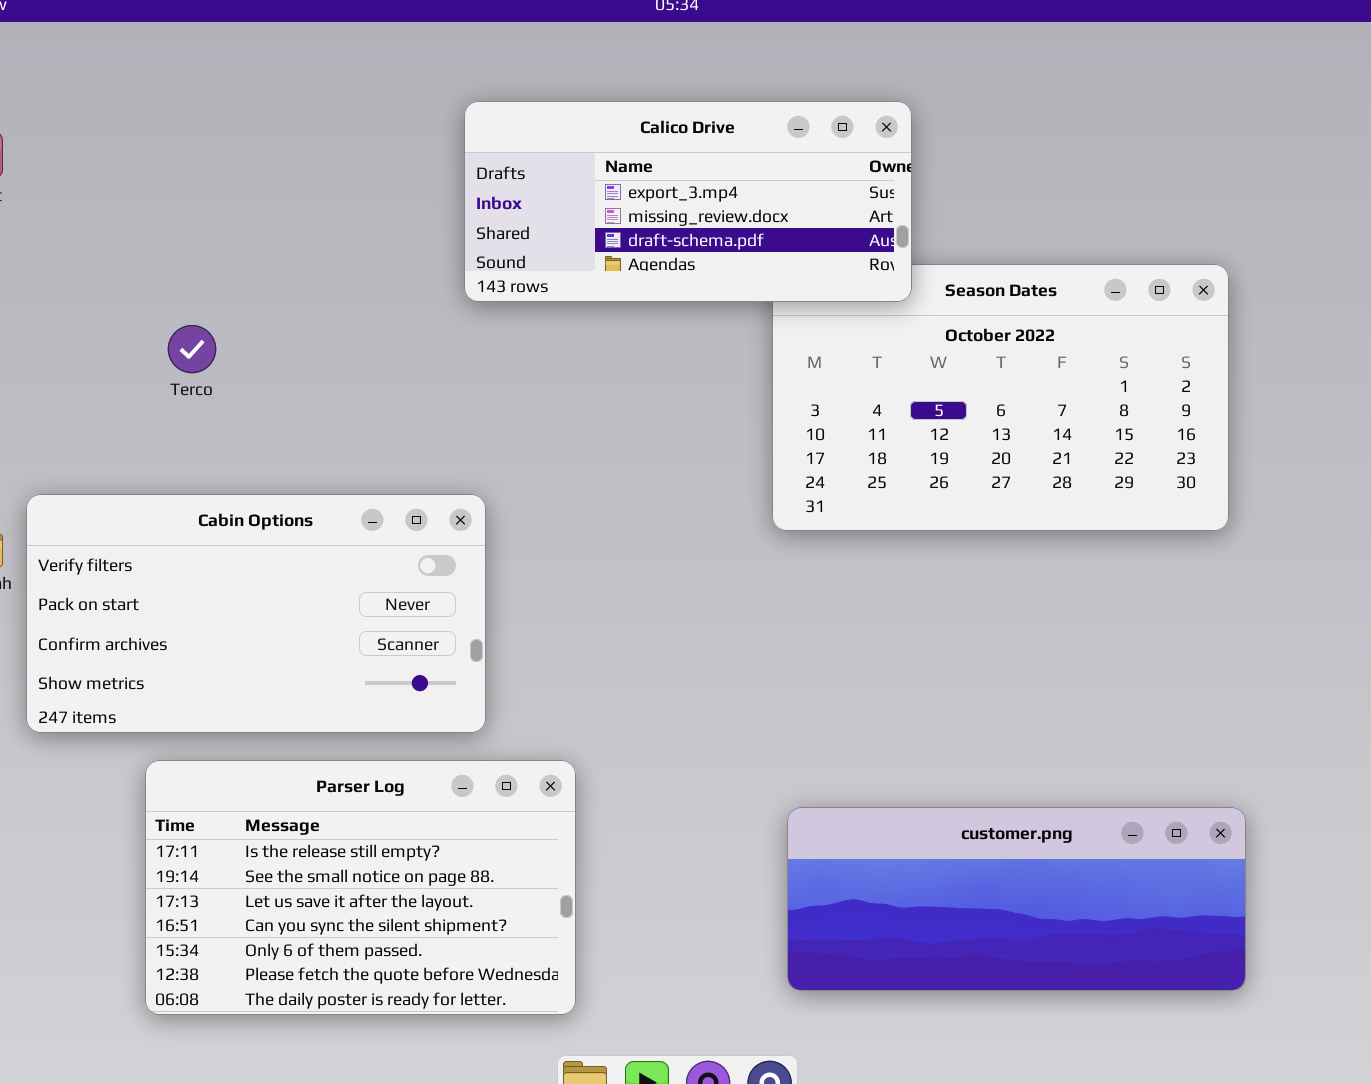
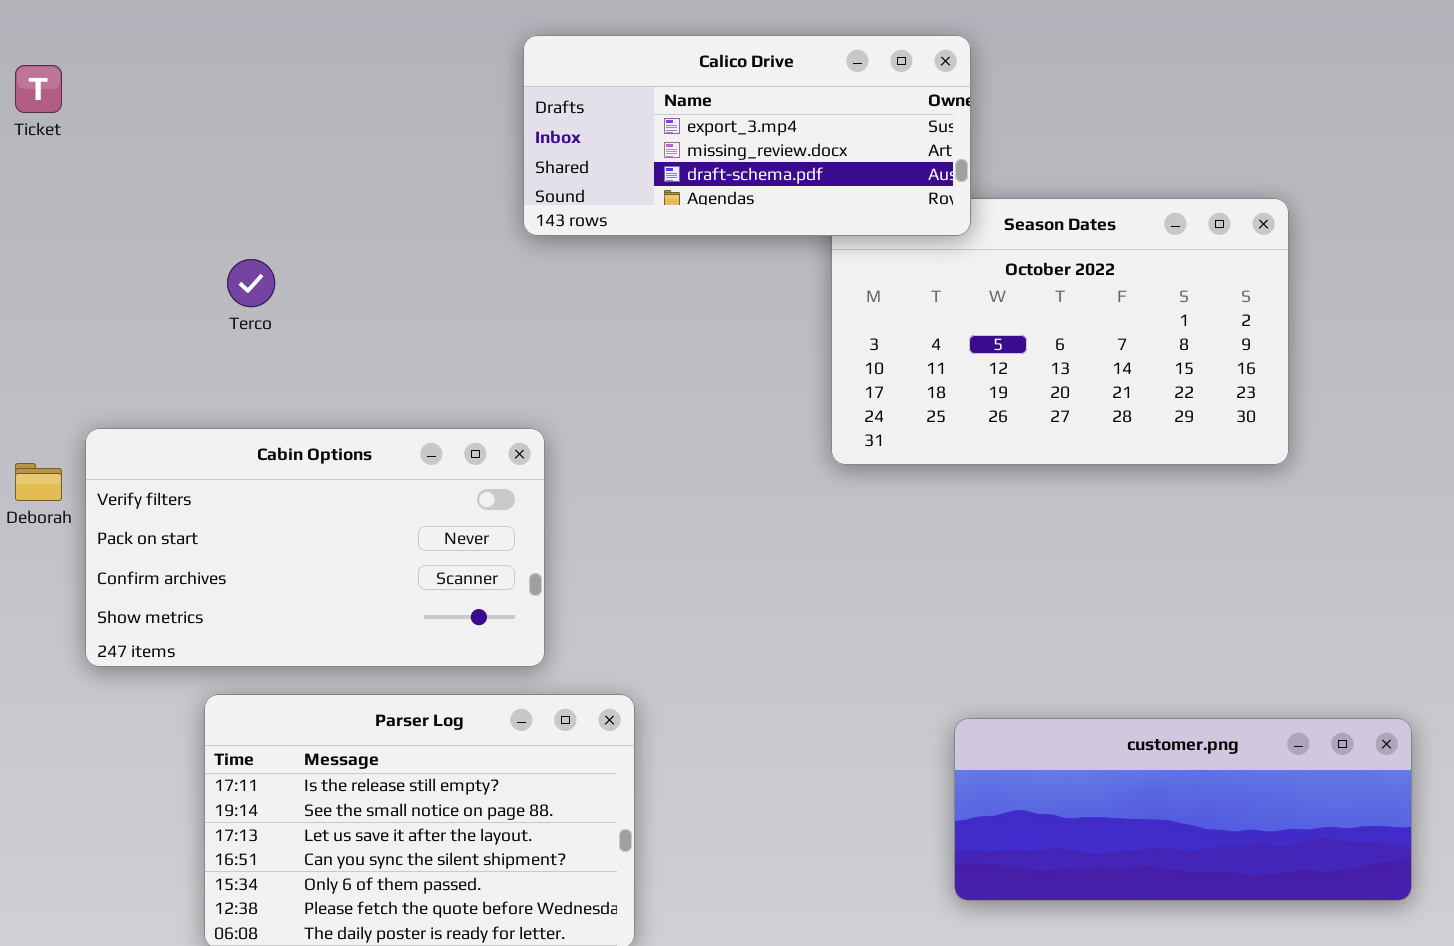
customer.png: [787,807,1246,991] -> [954,718,1412,901], moved

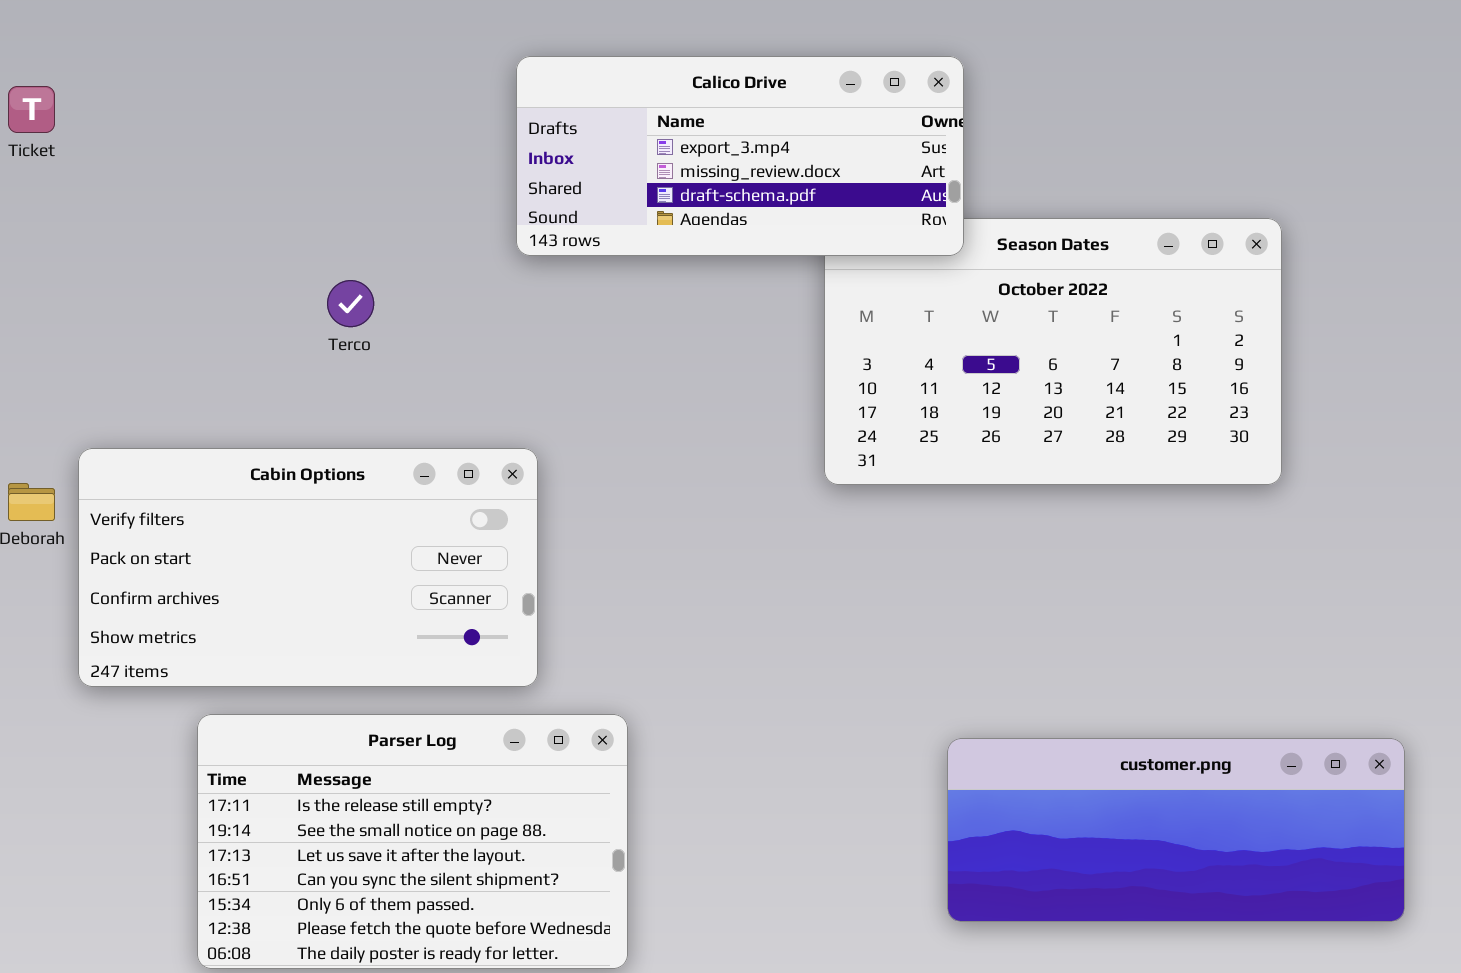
Terco: [227,259,275,307] -> [327,280,374,327], moved

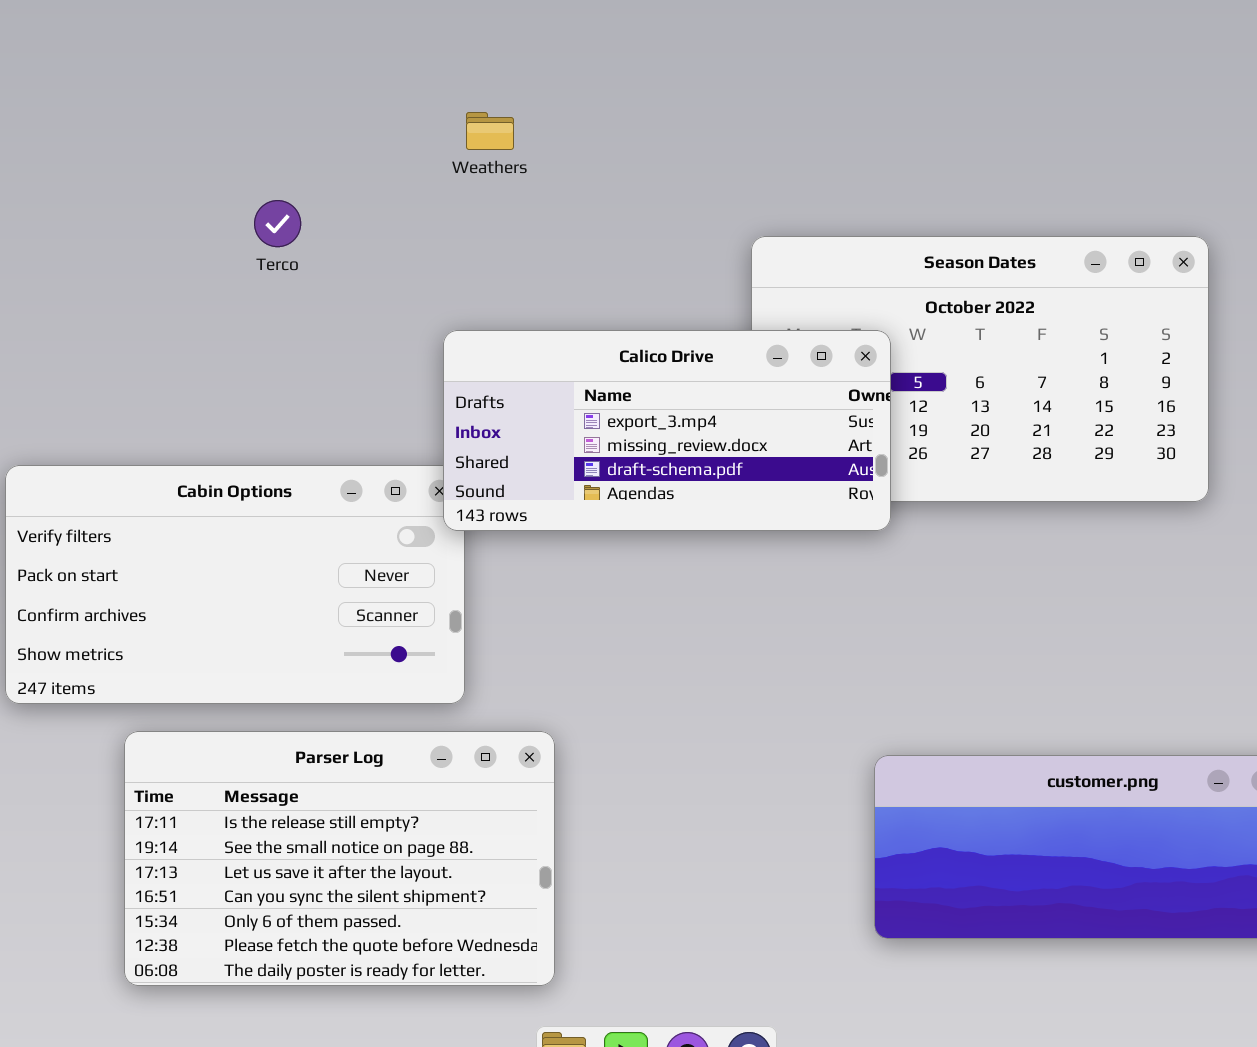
Calico Drive: [516,56,964,256] -> [443,330,891,531], moved
Terco: [327,280,374,327] -> [254,200,301,247], moved

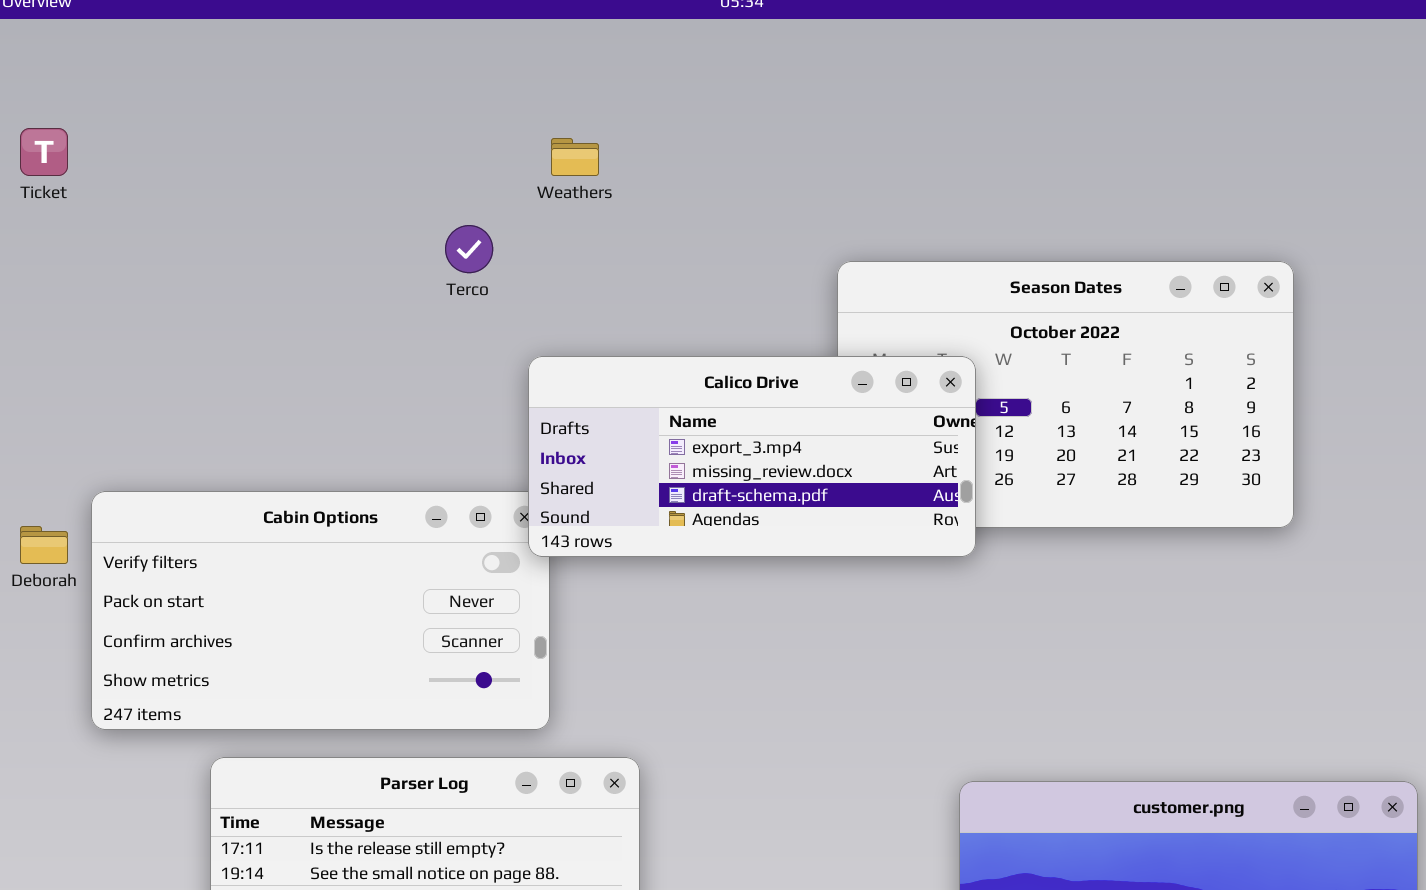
Terco: [254,200,301,247] -> [445,225,493,273], moved

